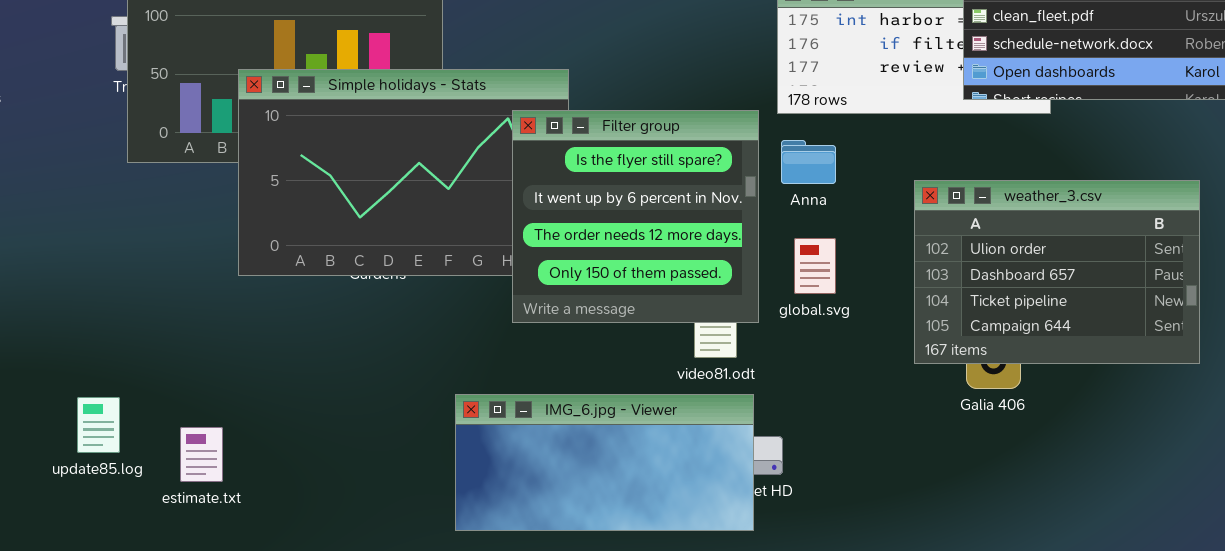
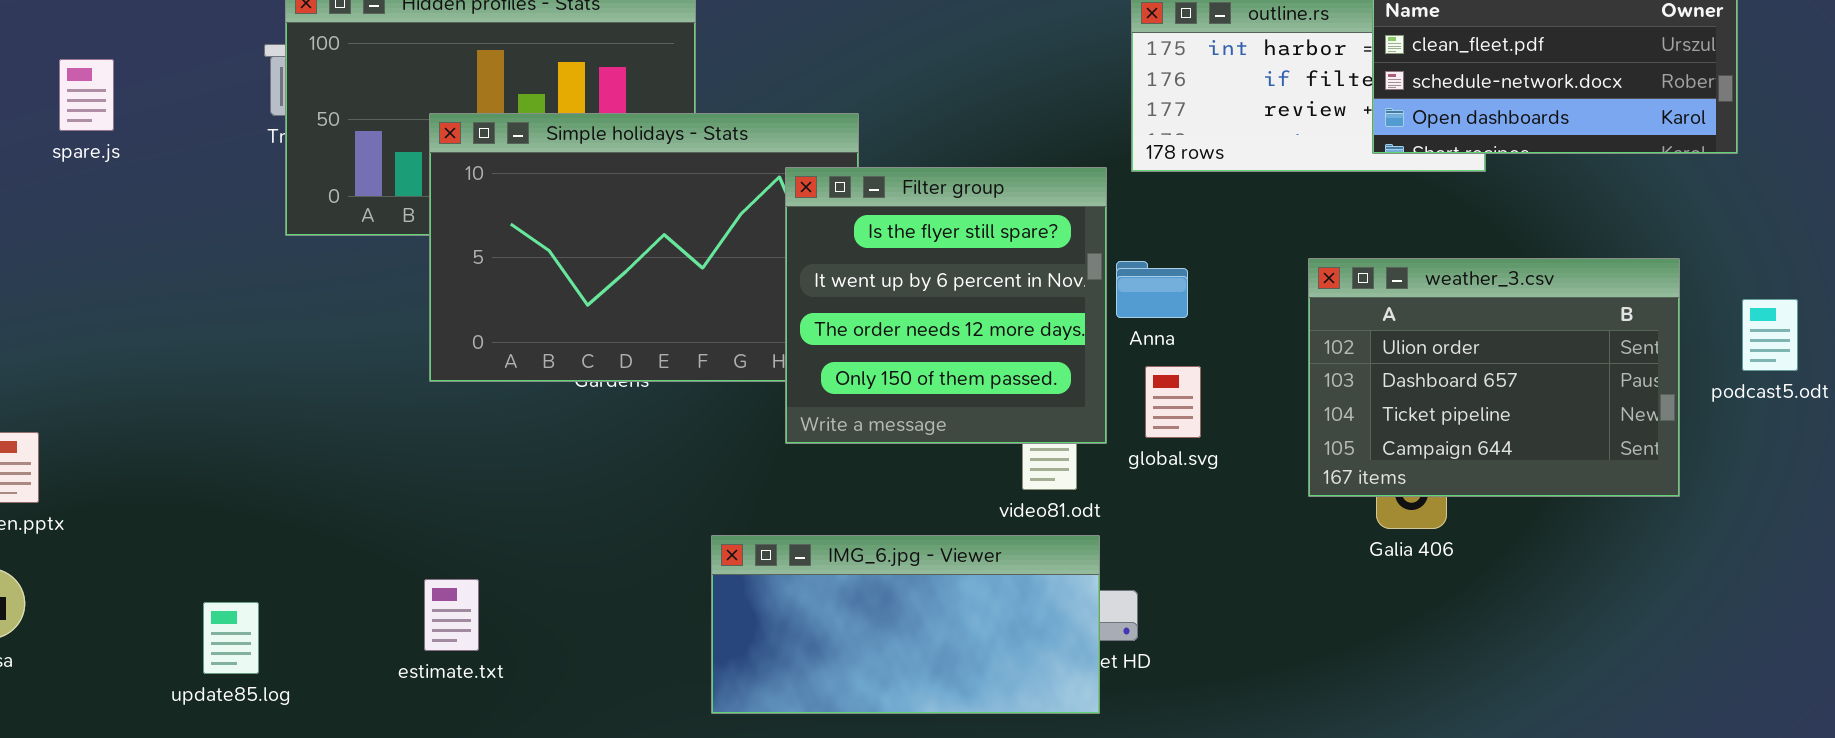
Anna: [781,140,836,184] -> [1116,261,1188,318], moved
global.svg: [794,238,836,294] -> [1145,366,1201,438], moved
update85.log: [77,397,120,453] -> [203,602,259,674], moved
estimate.txt: [180,427,223,482] -> [424,579,479,651], moved

